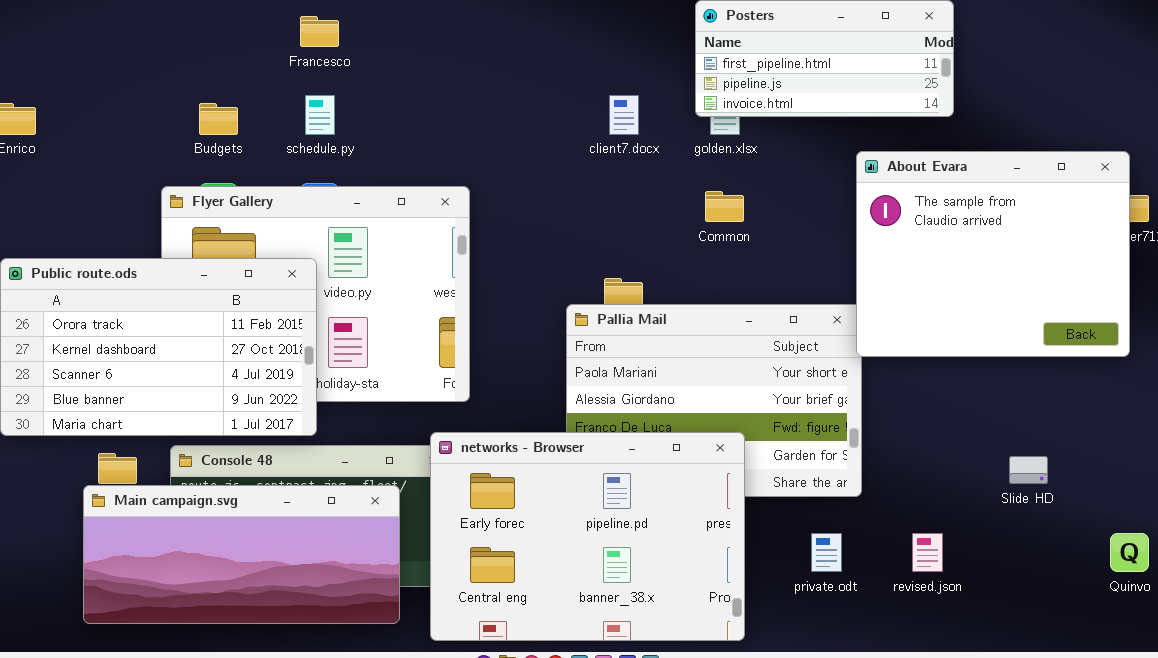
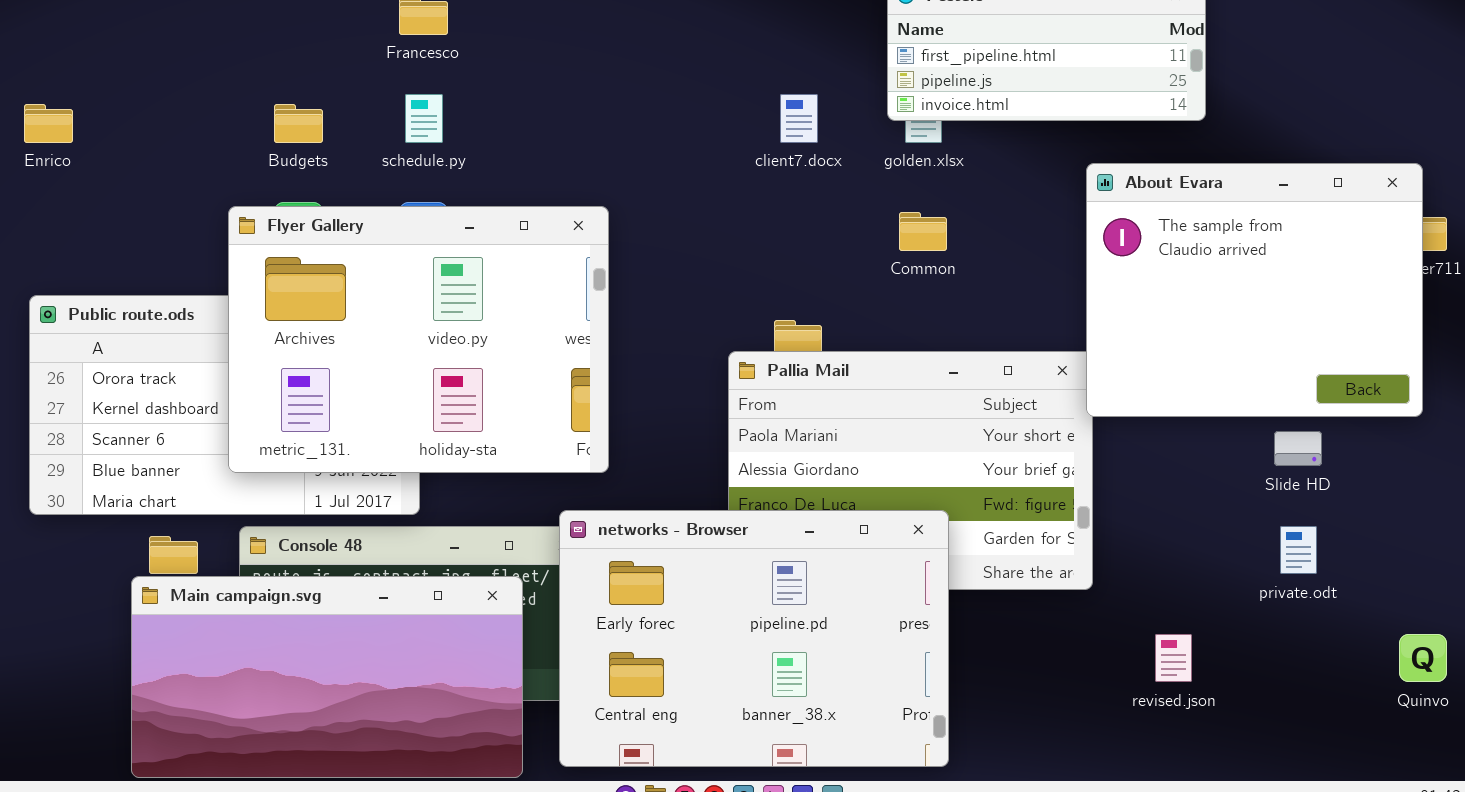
Flyer Gallery: [161,186,470,402] -> [228,206,609,473], raised
Slide HD: [1009,456,1048,484] -> [1274,431,1322,466], moved
Main campaign.svg: [83,485,400,624] -> [131,576,523,778], resized
private.odt: [811,533,842,572] -> [1280,526,1317,574], moved

